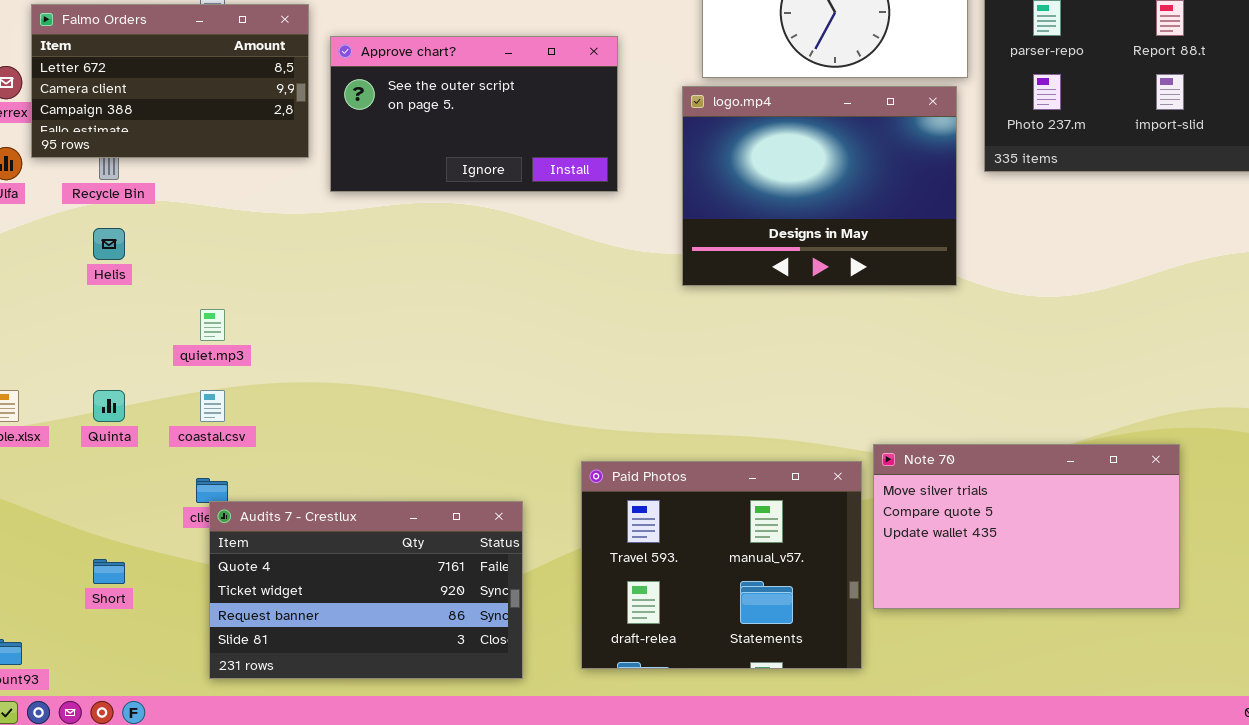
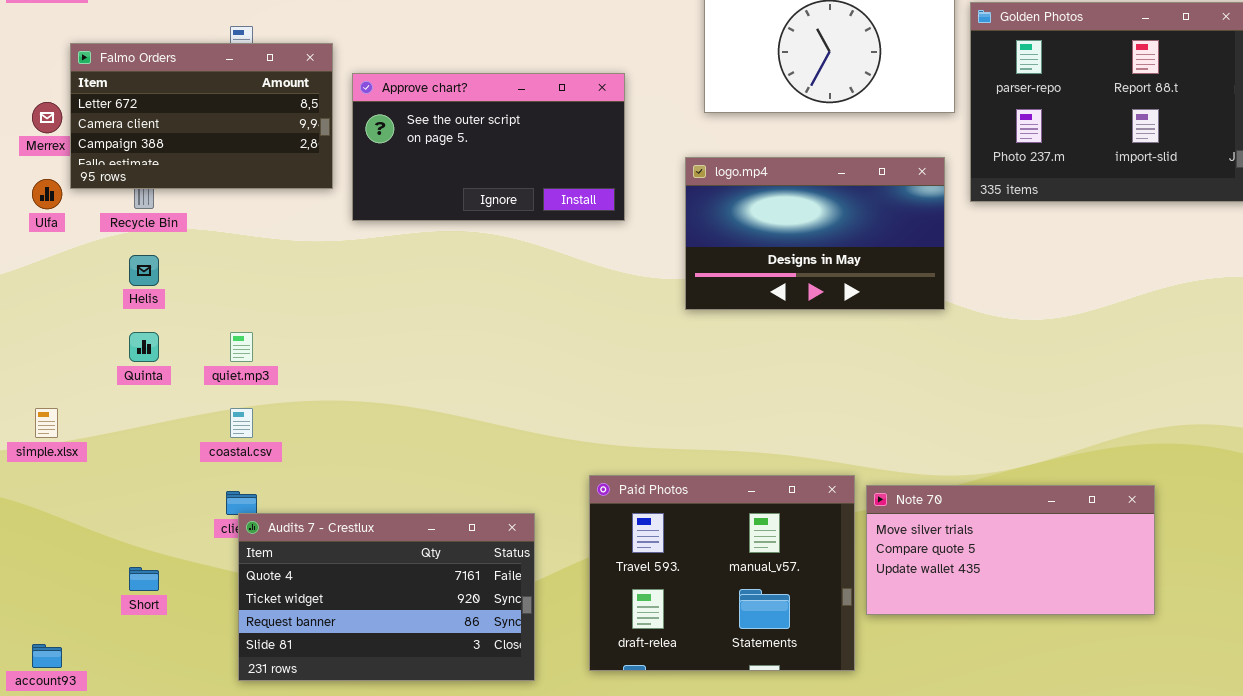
logo.mp4: [682,86,957,286] -> [685,157,945,310], resized
Quinta: [93,390,125,422] -> [129,332,159,362], moved
Note 70: [873,444,1180,609] -> [866,485,1155,615], resized

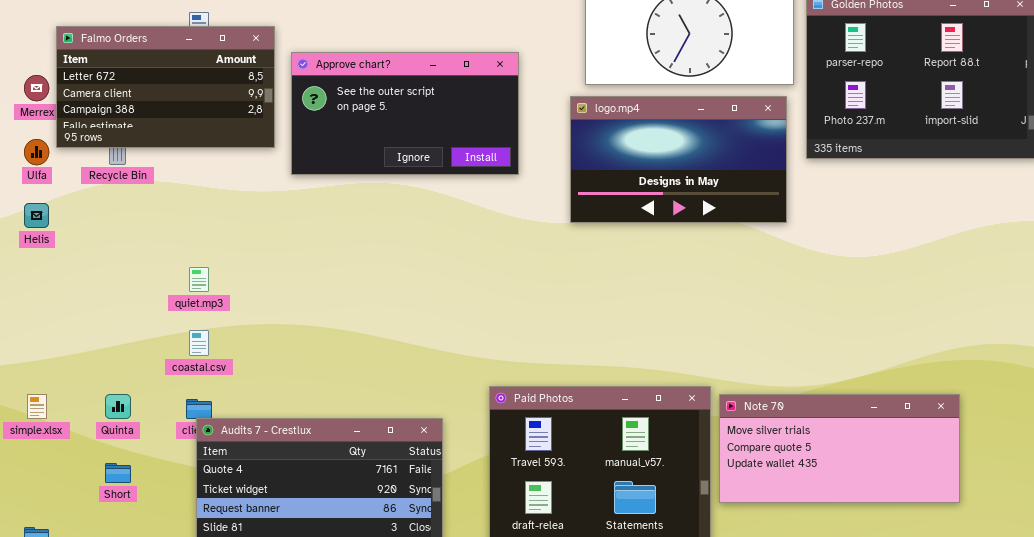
logo.mp4: [685,157,945,310] -> [570,96,787,223], moved
Helis: [129,255,159,286] -> [24,203,49,228], moved
Quinta: [129,332,159,362] -> [105,394,131,419], moved
simple.xlsx: [35,408,58,438] -> [27,394,47,419], moved

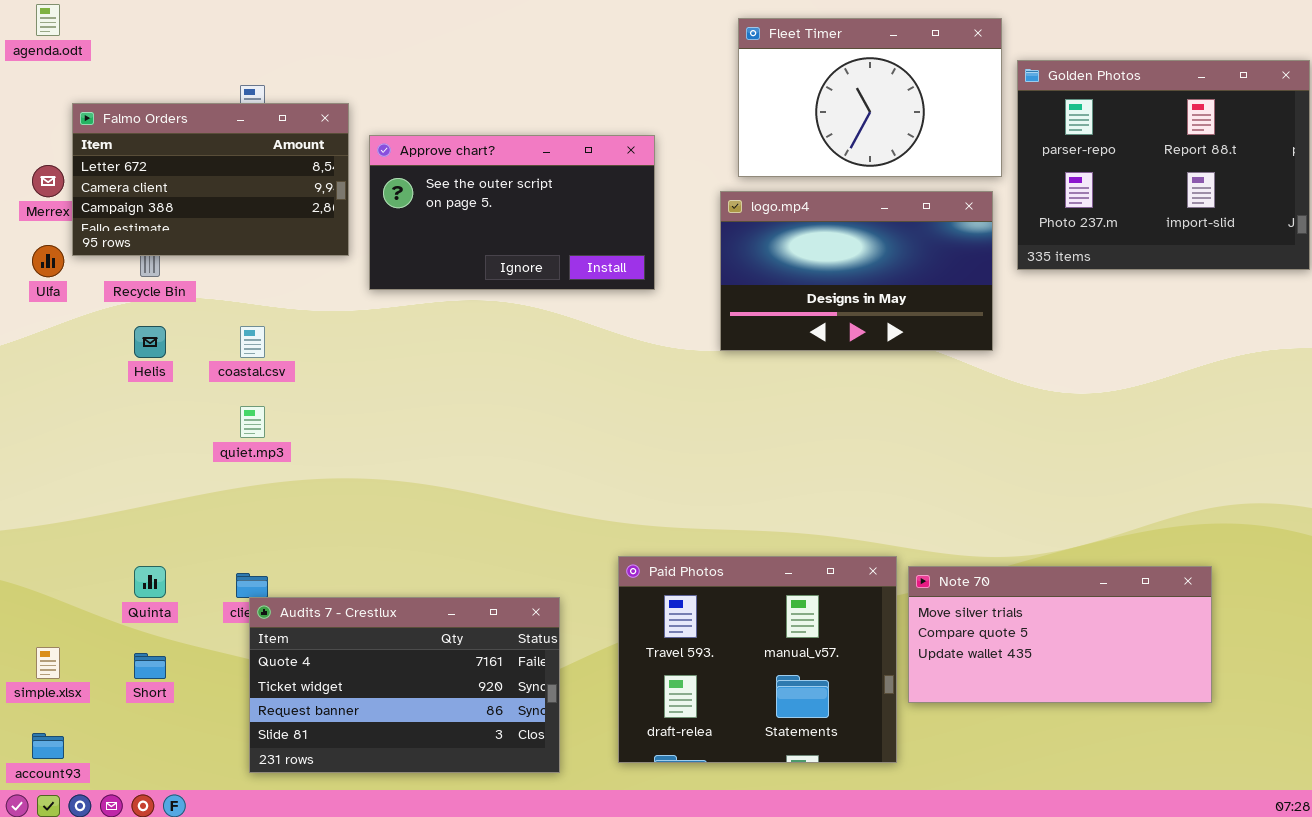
Helis: [24,203,49,228] -> [134,326,166,358], moved
coastal.csv: [189,330,209,356] -> [240,326,265,358], moved
simple.xlsx: [27,394,47,419] -> [36,647,60,679], moved

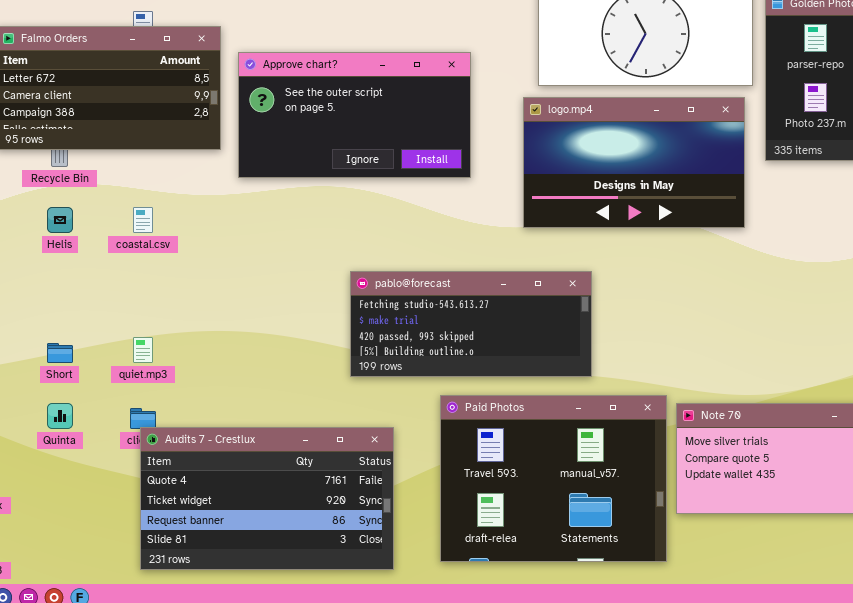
pablo@forecast: none -> [350,271,592,377], opened
quiet.mp3: [240,406,265,438] -> [133,337,153,363], moved
Short: [134,653,166,679] -> [47,343,73,363], moved

